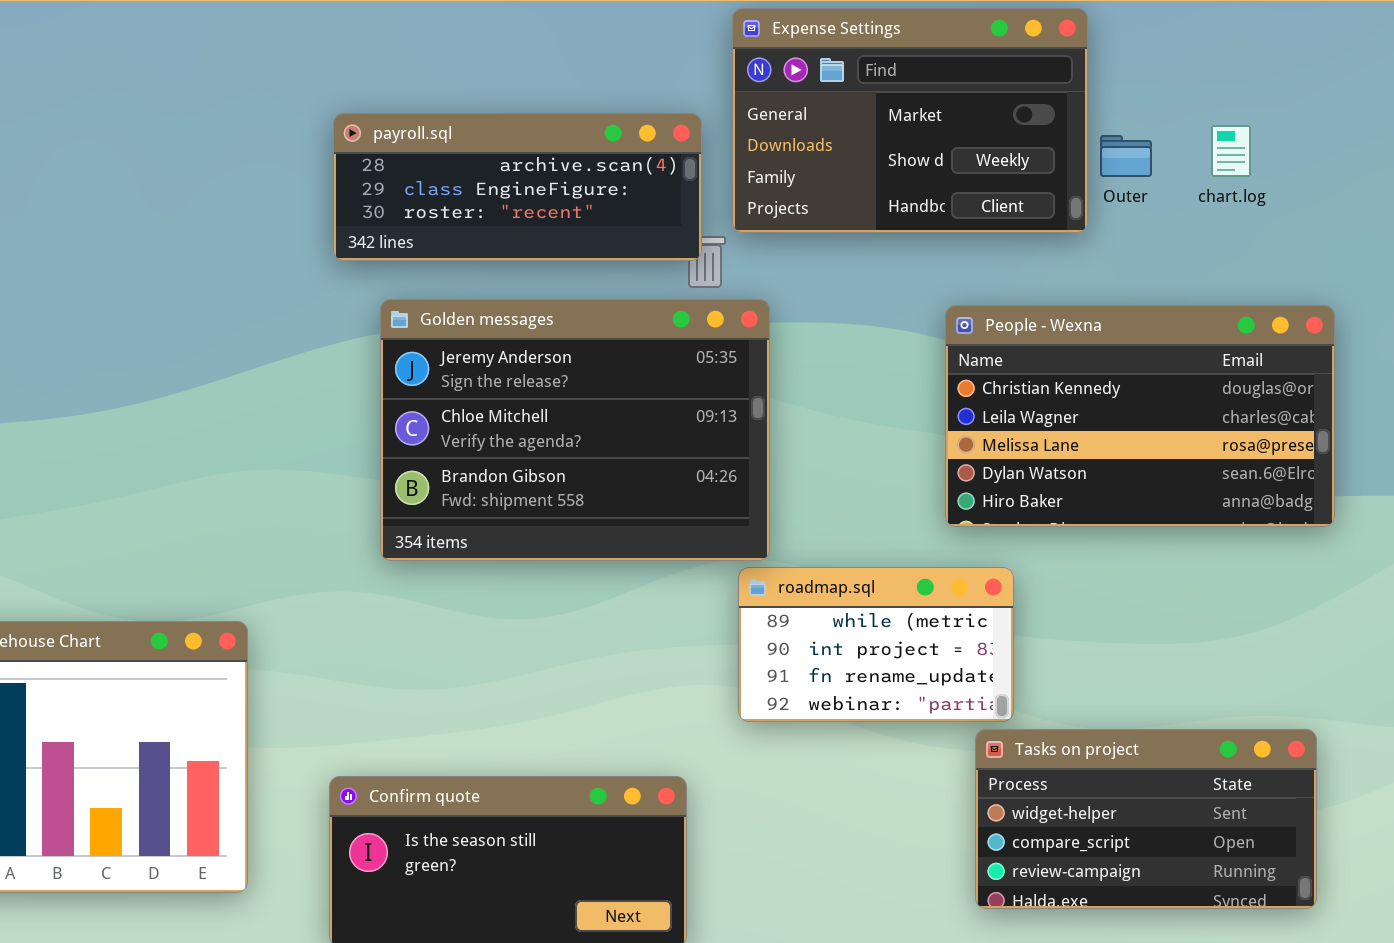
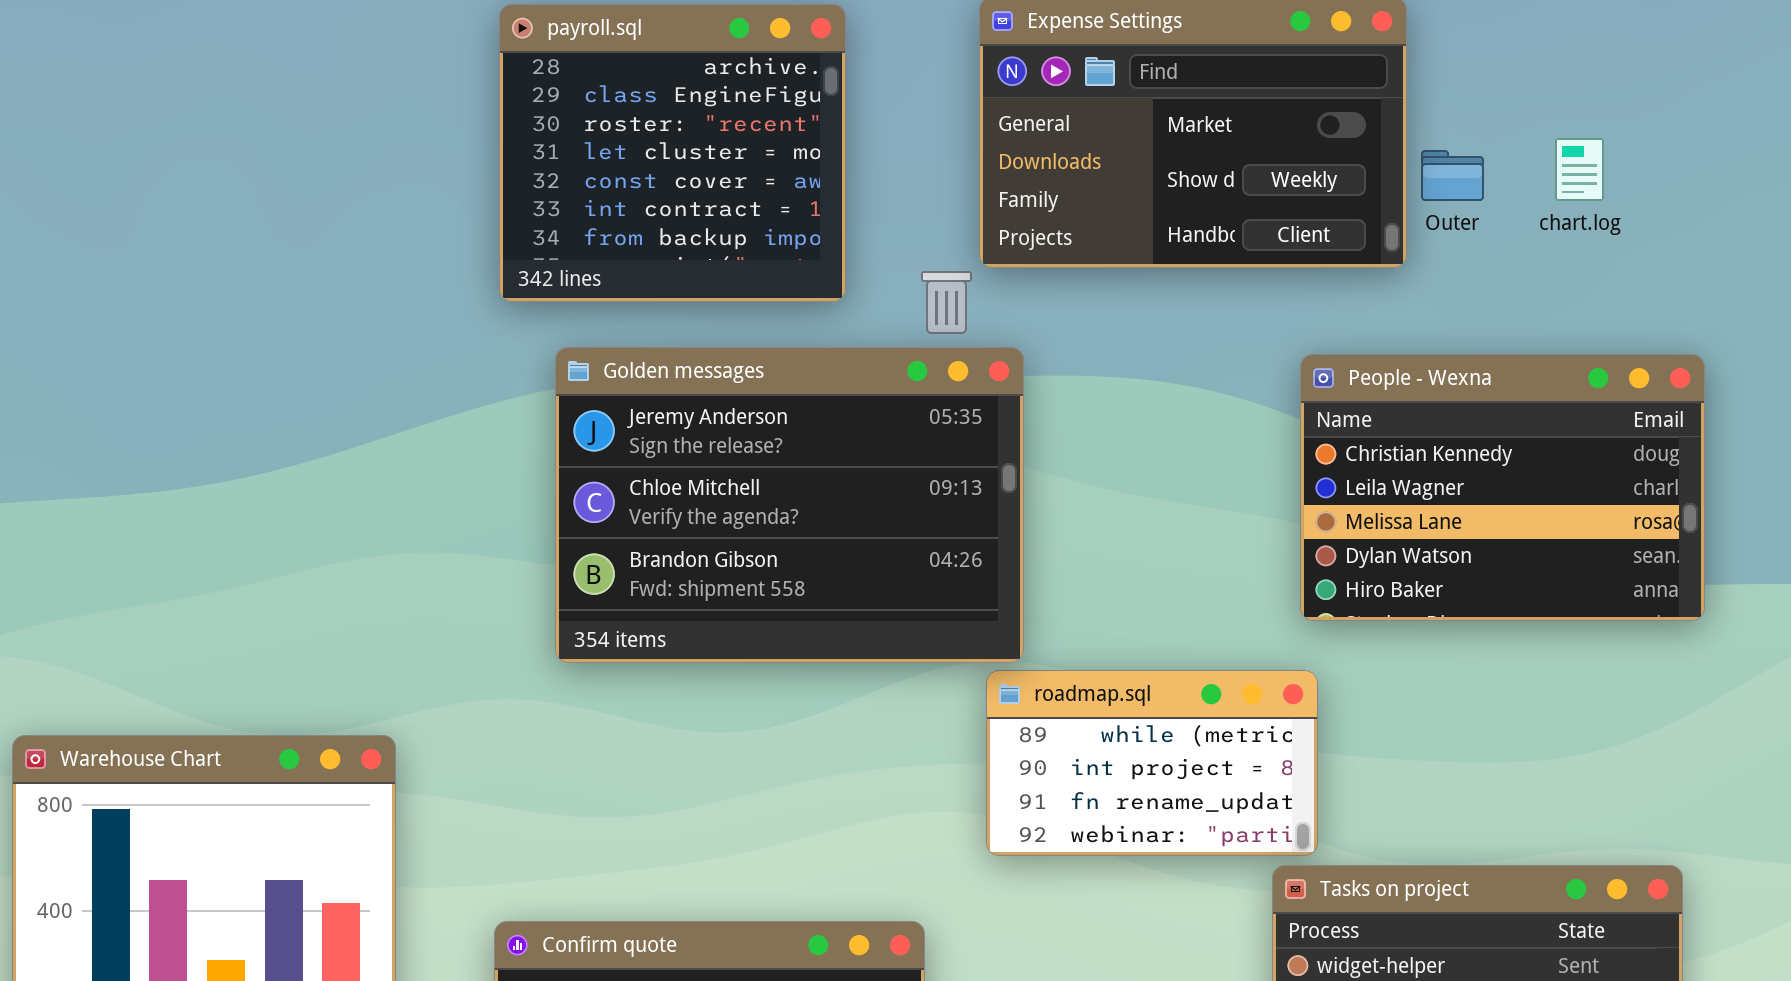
payroll.sql: [333,113,702,261] -> [499,4,846,302], resized
People - Wexna: [945,305,1335,527] -> [1300,354,1705,621], resized

